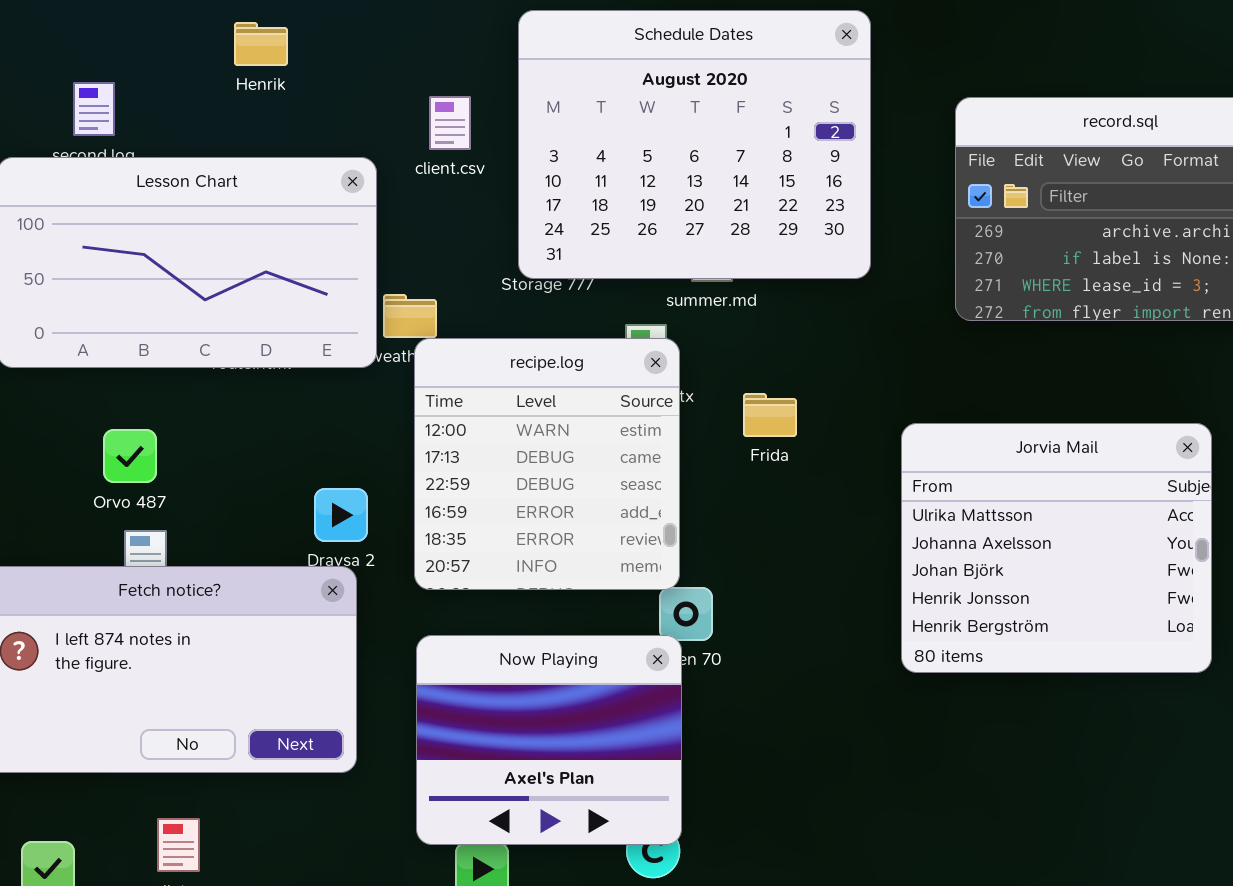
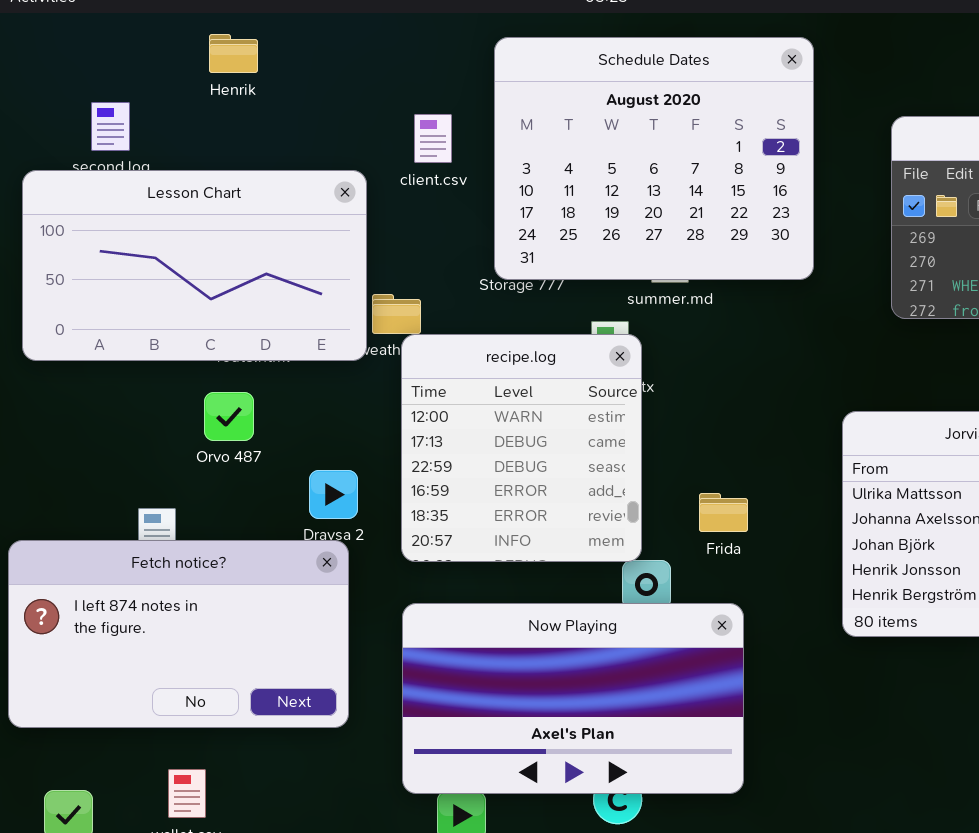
Henrik: [234,22,288,66] -> [209,34,258,73], moved
Frida: [743,393,797,437] -> [699,493,748,532], moved
Orvo 487: [103,429,157,483] -> [204,392,254,441], moved
Now Playing: [416,635,682,845] -> [402,603,744,794], resized

